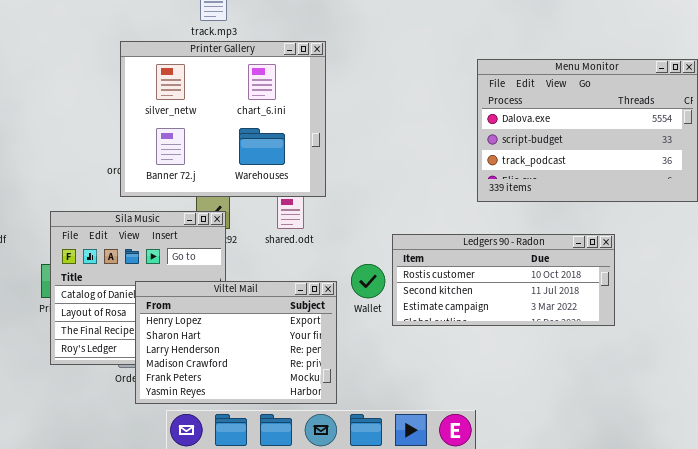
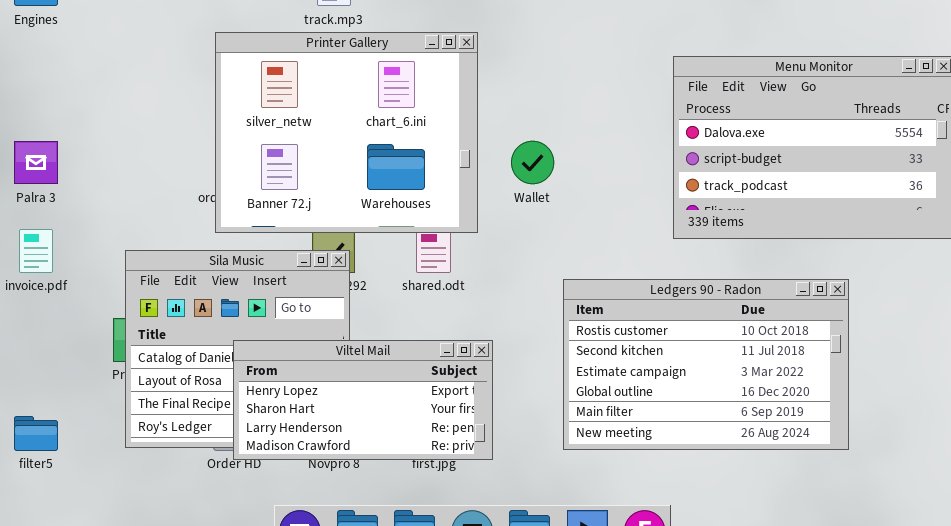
Ledgers 90 - Radon: [392,234,615,326] -> [563,279,849,450], resized
Wallet: [351,264,385,298] -> [511,141,554,184], moved
Viltel Mail: [135,281,337,404] -> [233,340,493,460], resized

